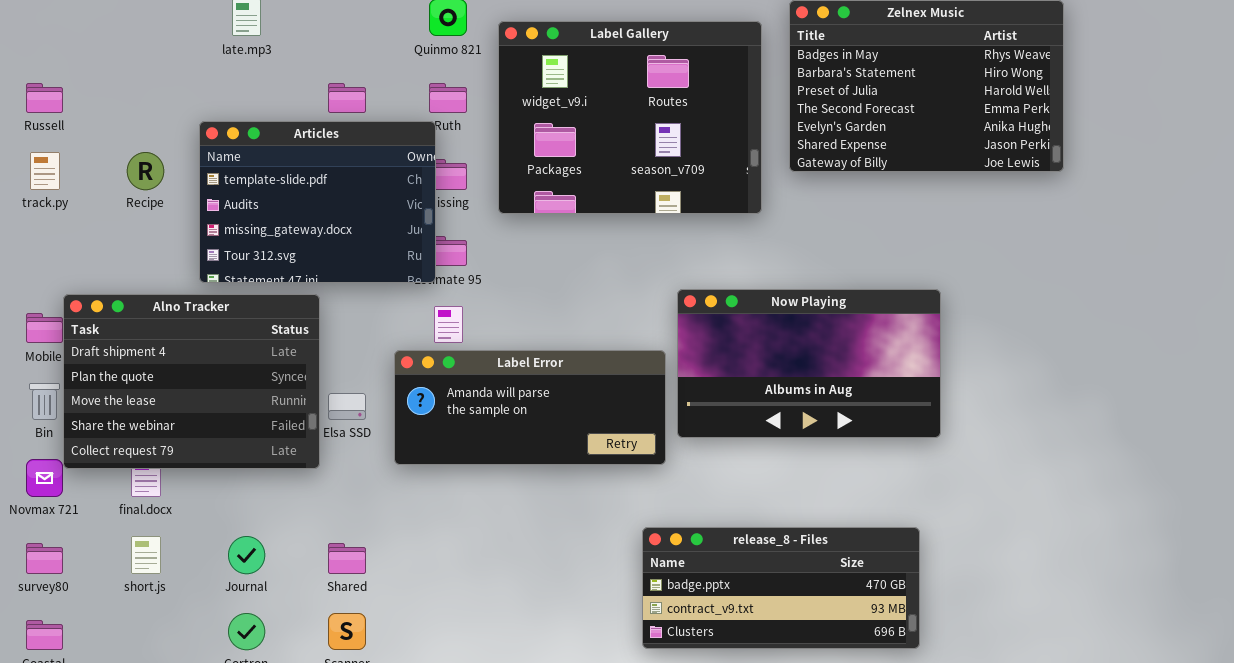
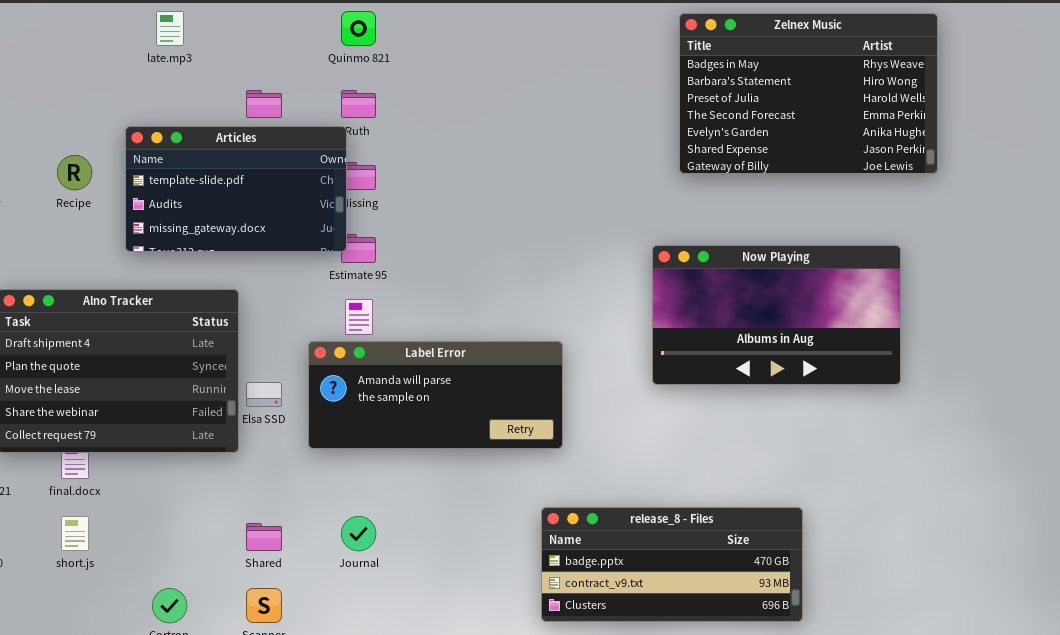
Label Gallery: [498,21,762,214] -> none, closed
Articles: [199,121,436,283] -> [125,126,347,252], resized
Now Playing: [677,289,941,438] -> [652,245,901,385], moved
Journal: [228,536,265,574] -> [341,516,376,551], moved

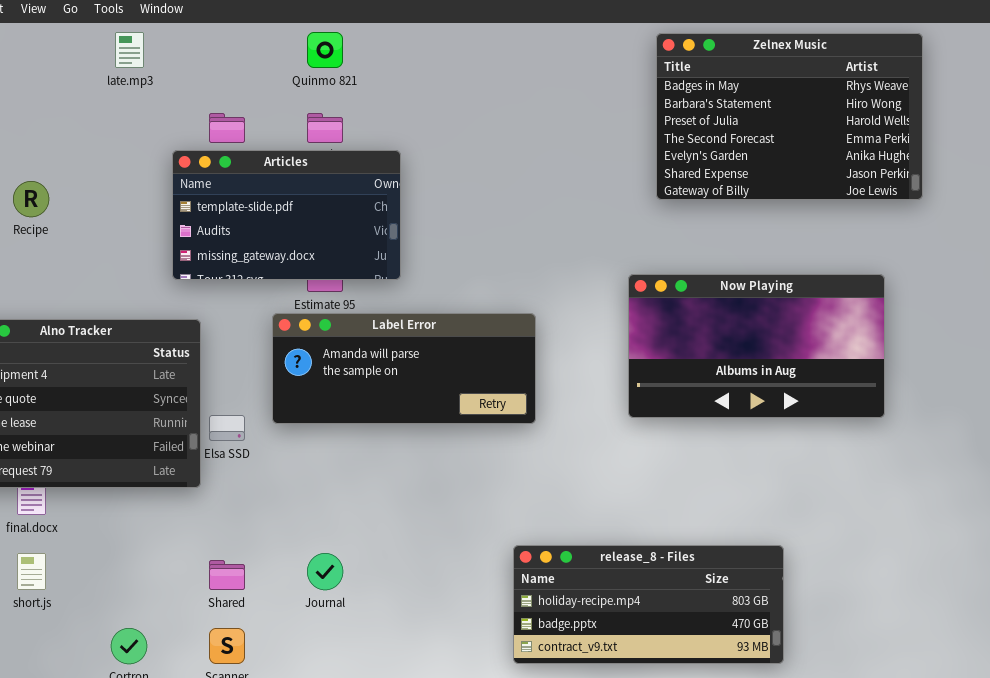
Articles: [125,126,347,252] -> [172,150,401,280], moved
Label Error: [308,341,563,449] -> [272,313,536,424], moved
release_8 - Files: [541,507,803,622] -> [513,545,784,664], scrolled up 1 row

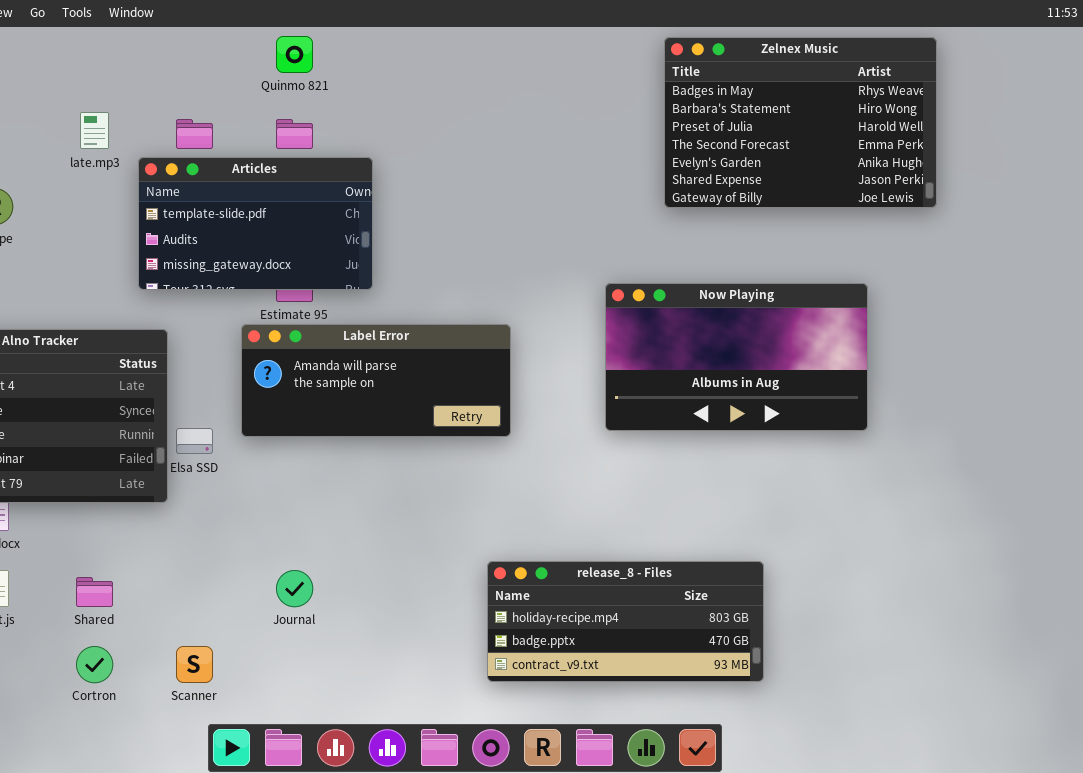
late.mp3: [115,32,144,68] -> [80,112,109,149], moved
Zelnex Music: [656,33,923,200] -> [664,37,937,208], moved
Shared: [209,560,245,590] -> [76,577,113,607], moved

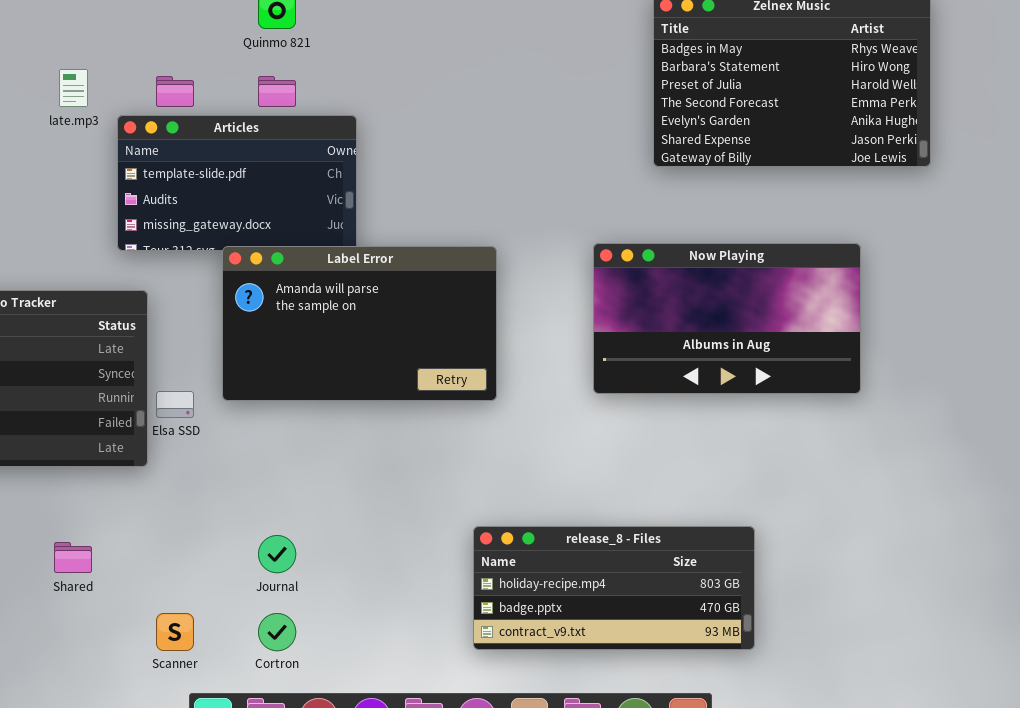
Label Error: [241,324,511,437] -> [222,246,497,401], resized
Cortron: [76,646,113,683] -> [258,613,296,651], moved

